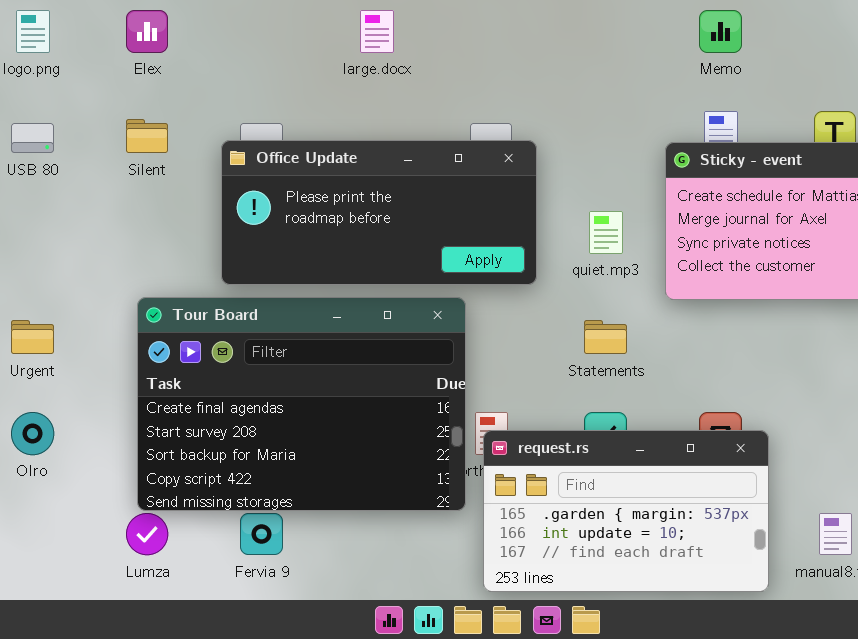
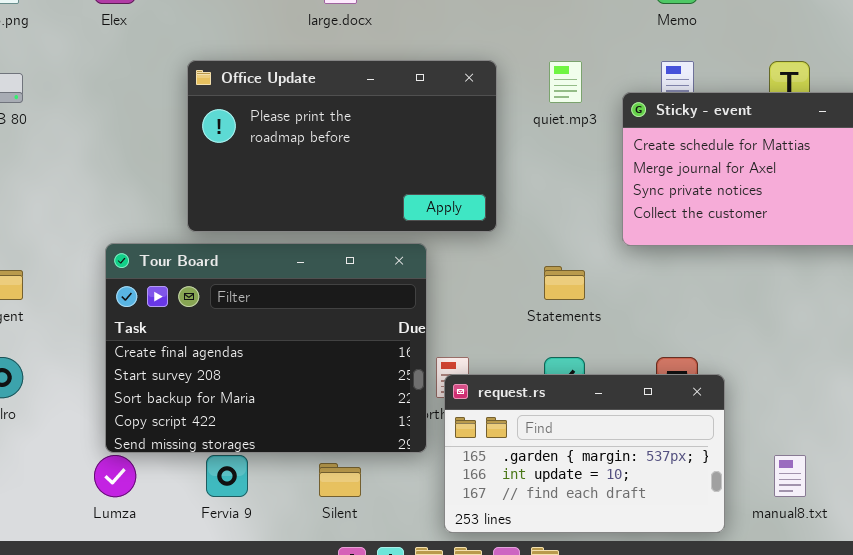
Silent: [126,119,168,153] -> [319,463,361,497], moved
Office Update: [221,140,537,285] -> [187,60,497,232], resized
quiet.mp3: [589,211,623,254] -> [549,61,582,103], moved

